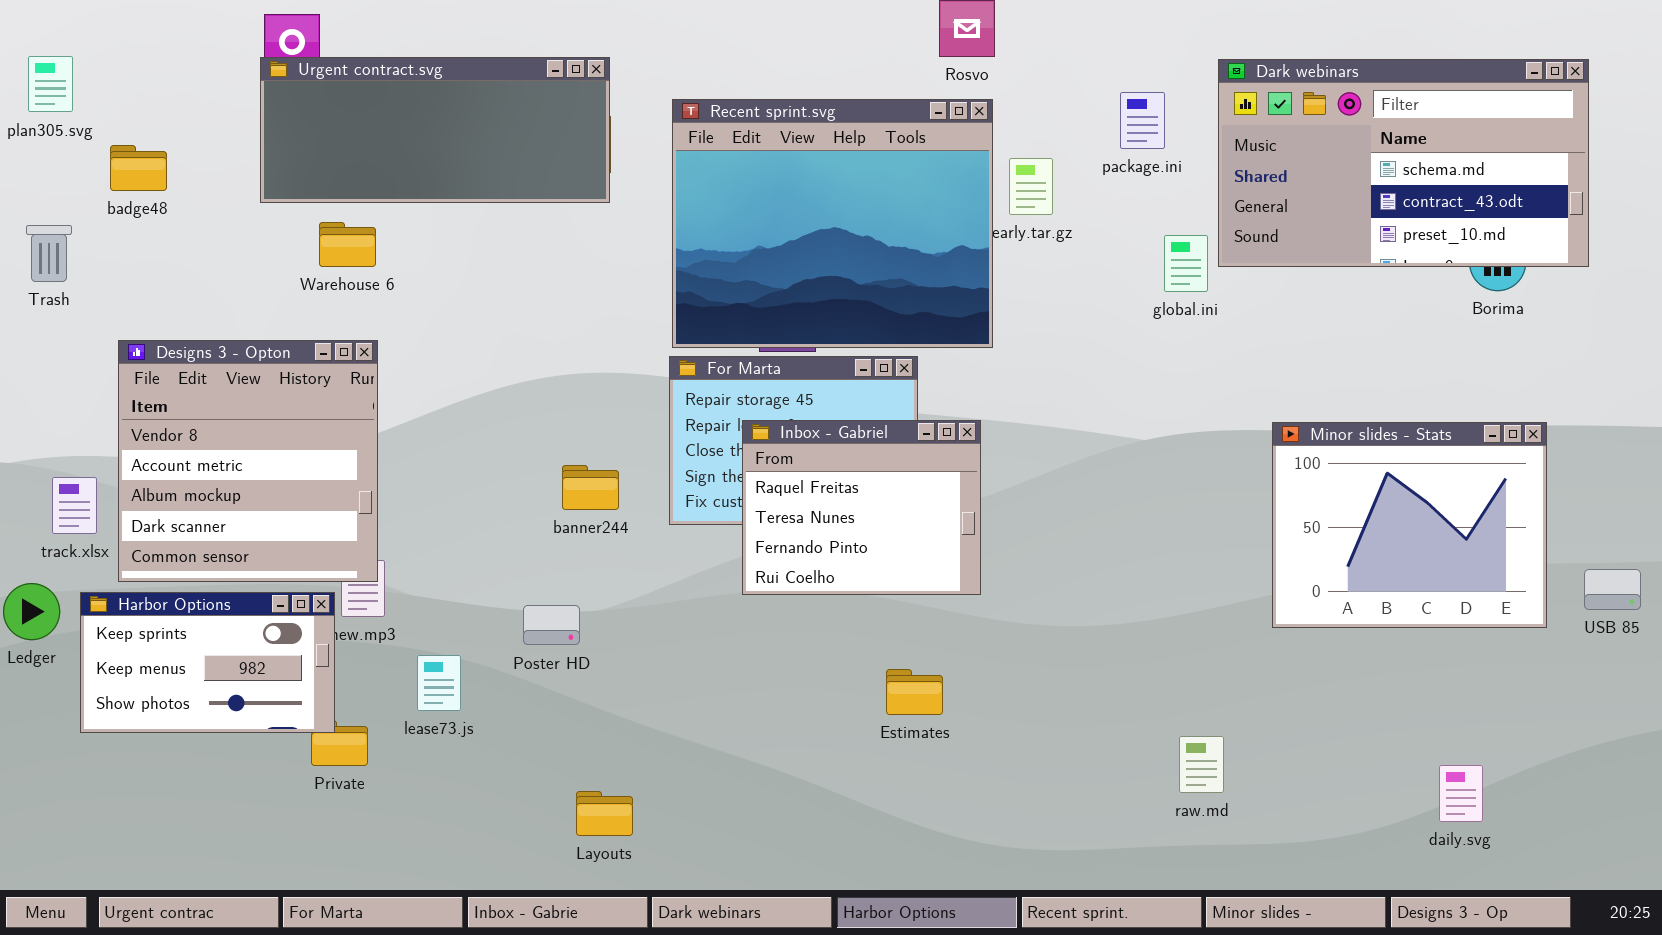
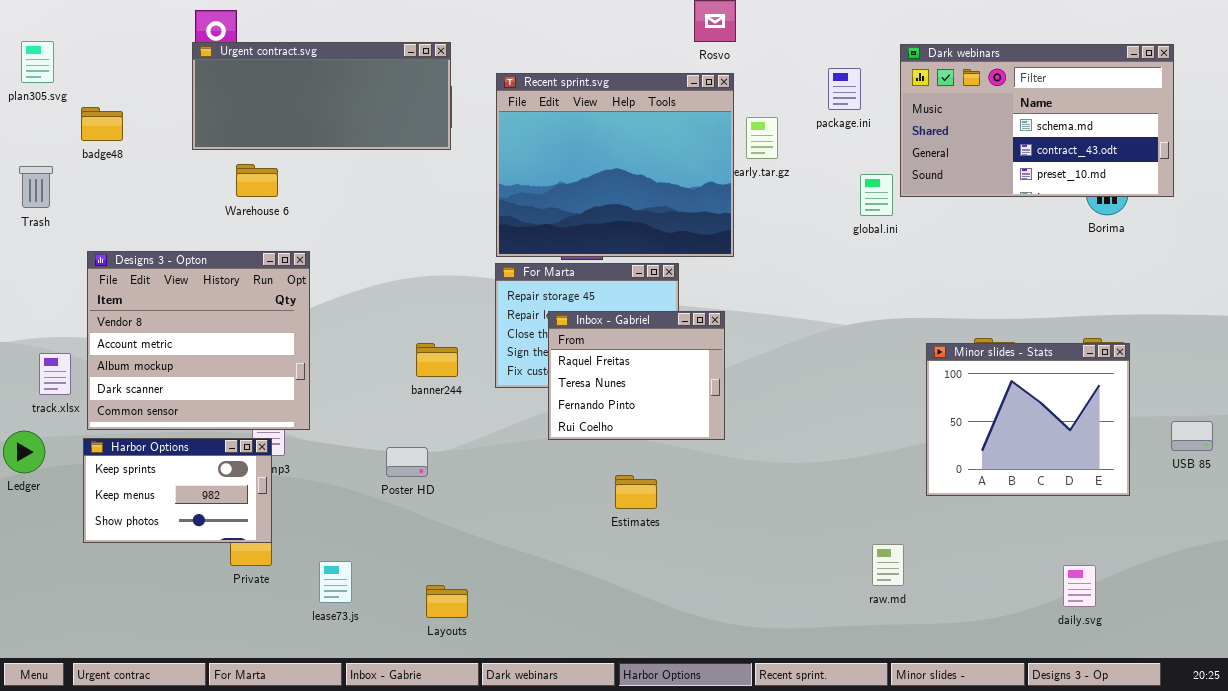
Designs 3 - Opton: [118,340,378,582] -> [87,251,310,430], resized
Minor slides - Stats: [1272,422,1547,628] -> [926,343,1130,496], moved
Harbor Options: [80,592,335,733] -> [83,438,272,543], moved
lease73.js: [417,655,461,711] -> [319,561,352,603], moved
Estimates: [886,669,943,715] -> [615,475,657,509], moved

